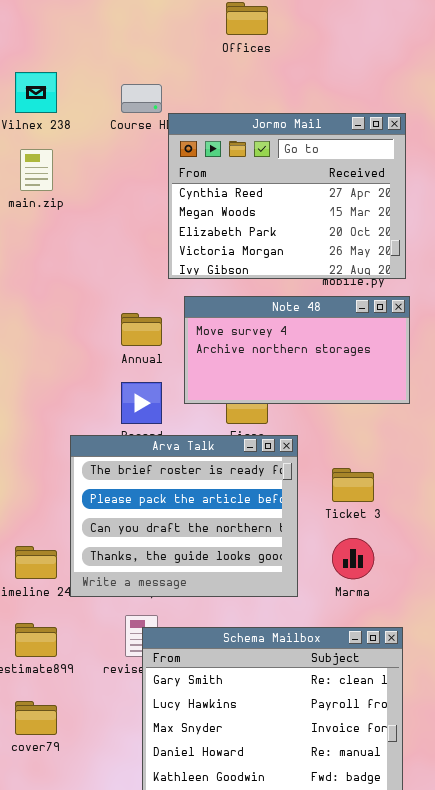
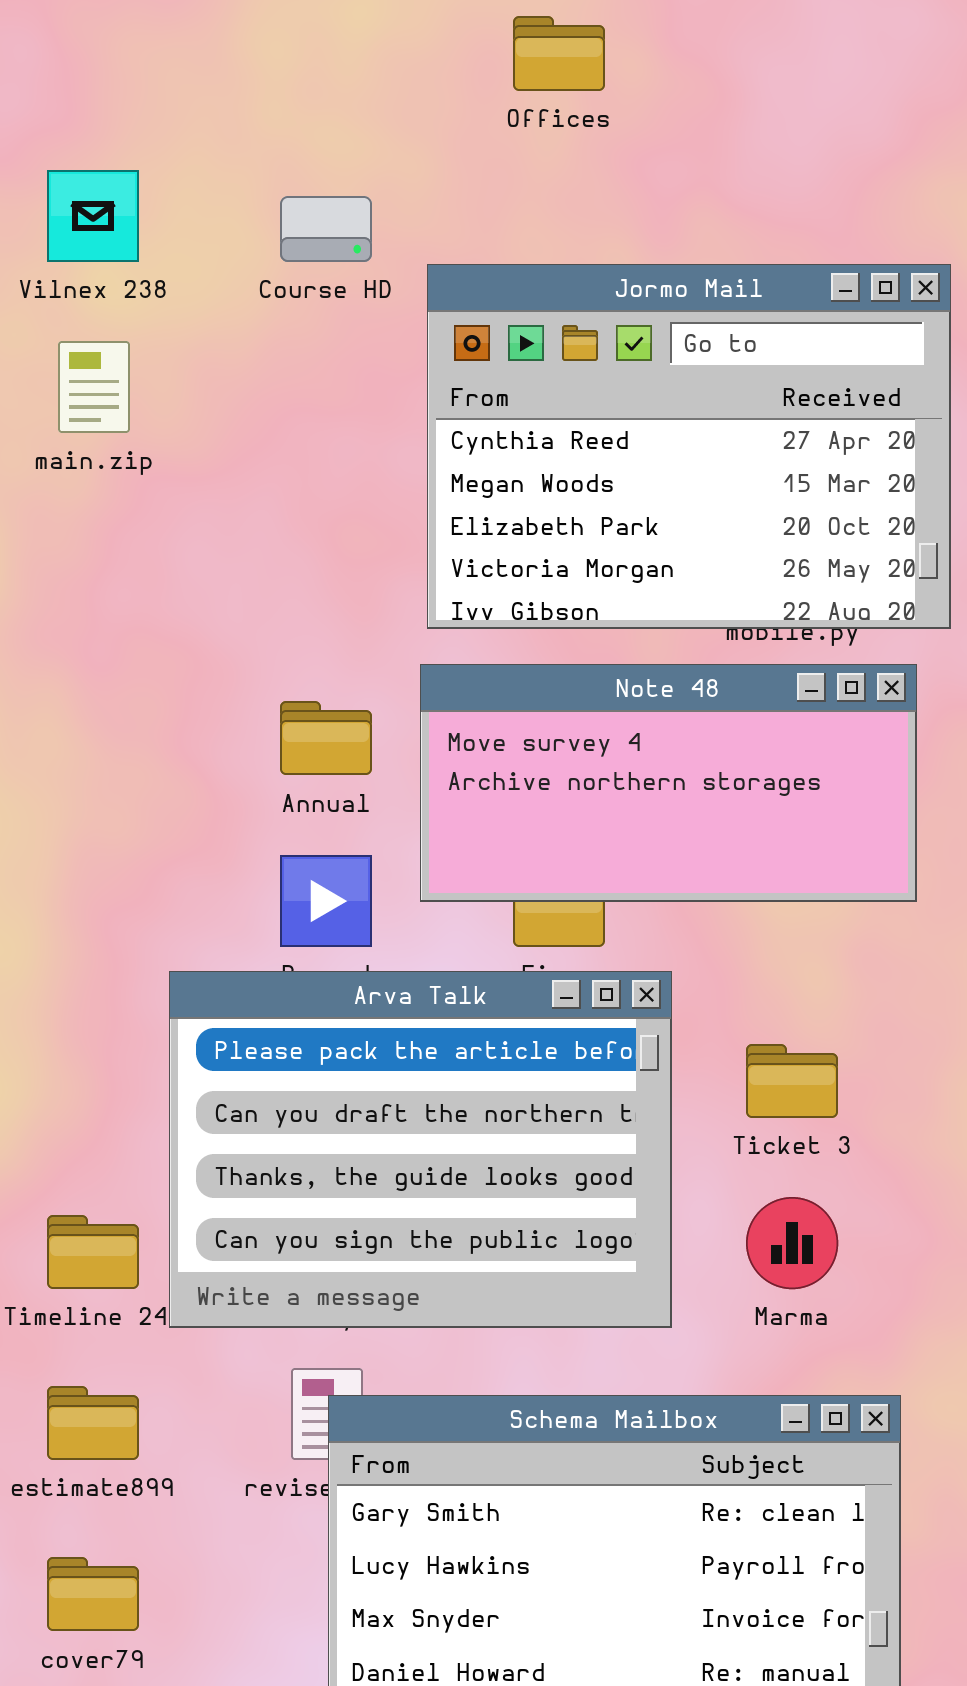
Jormo Mail: [168,113,406,279] -> [427,264,951,629], moved
Arva Talk: [70,435,298,597] -> [169,971,672,1328], scrolled down 1 row

